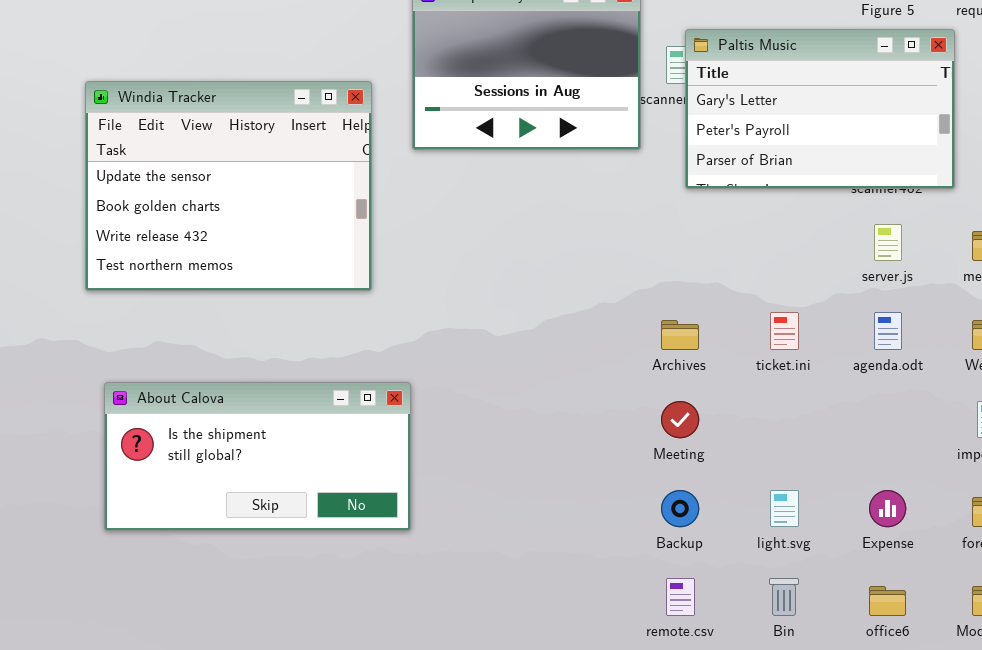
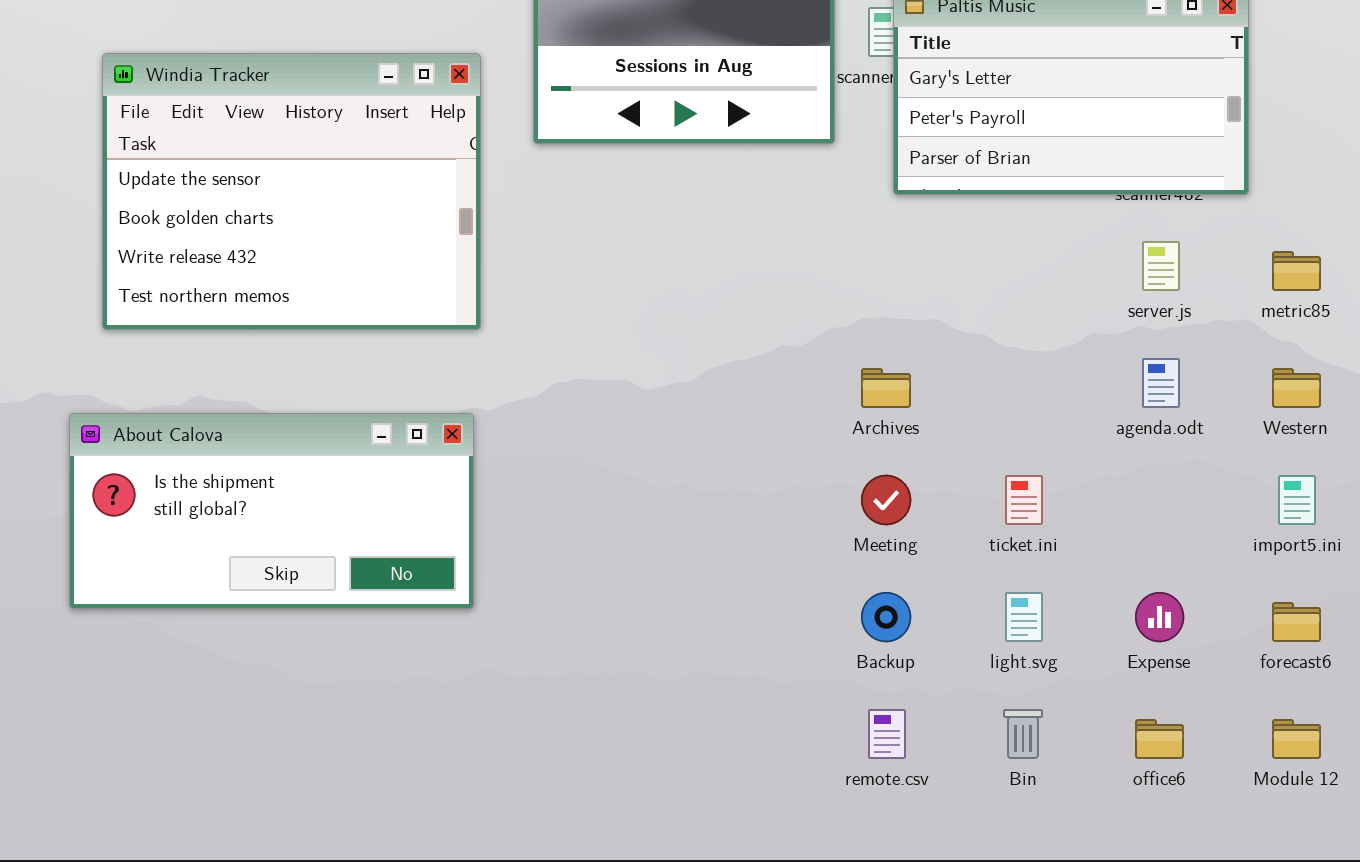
ticket.ini: [770,312,799,350] -> [1005,475,1043,525], moved
About Calova: [104,382,411,531] -> [69,413,474,609], moved

